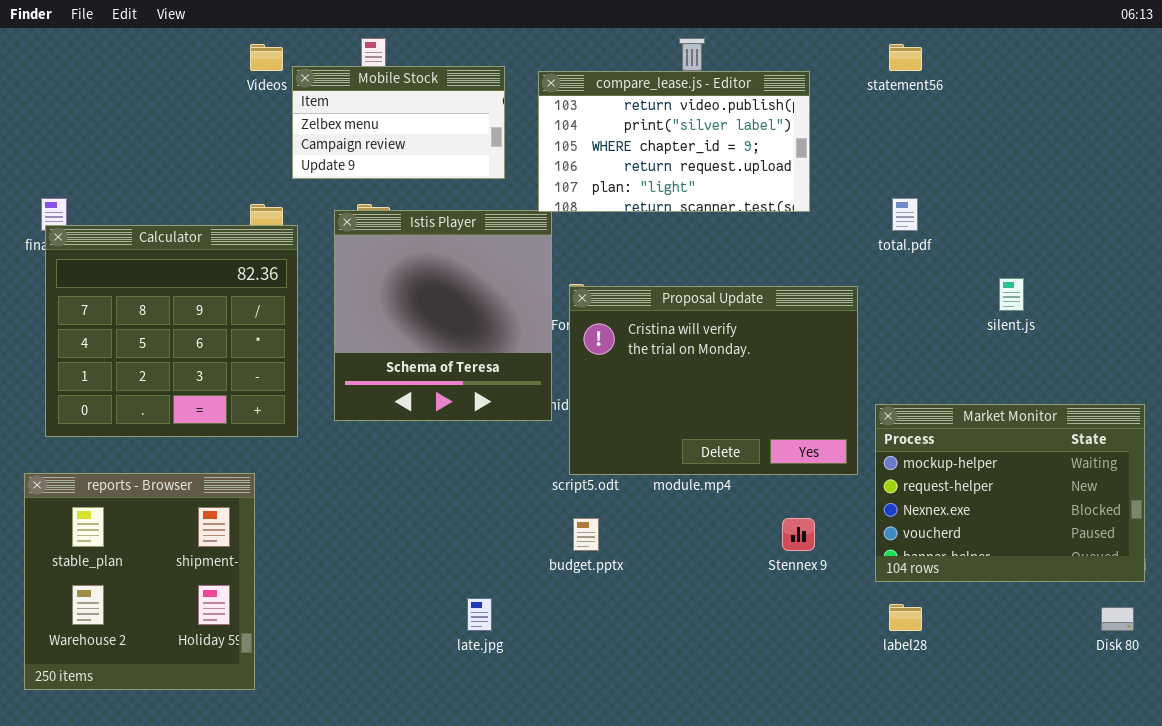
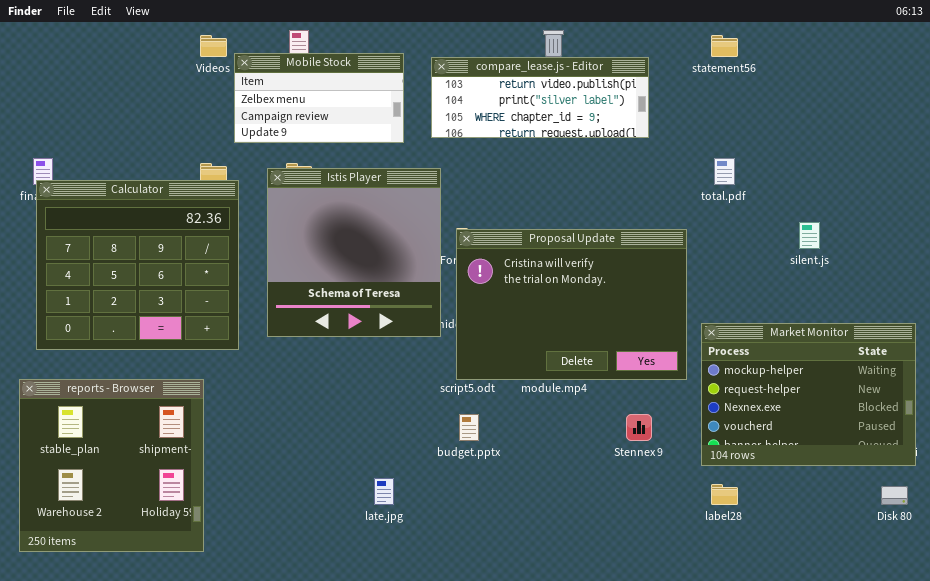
compare_lease.js - Editor: [538,71,810,212] -> [431,57,649,138], resized

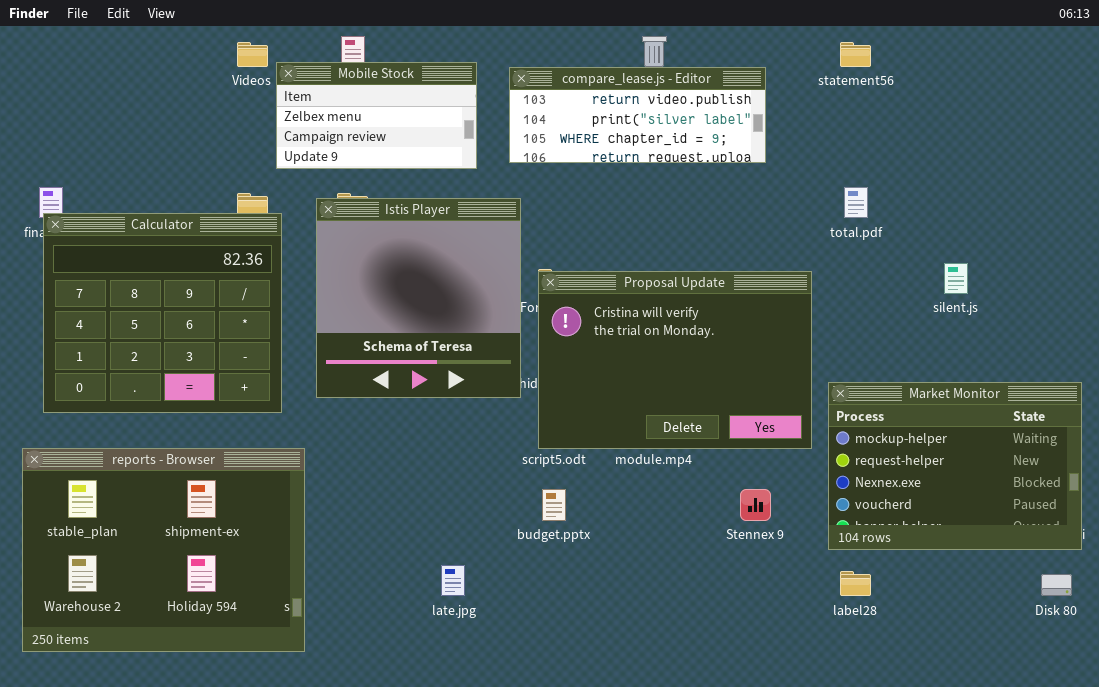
reports - Browser: [19,379,204,552] -> [22,448,305,652], resized

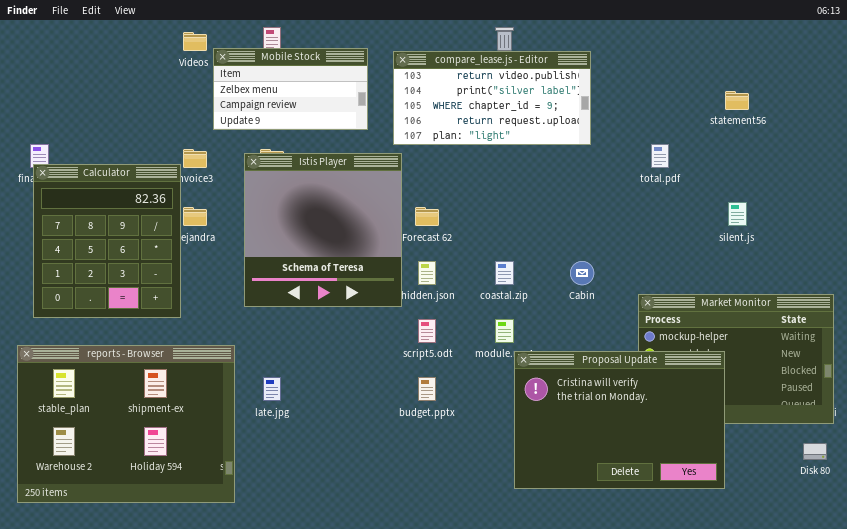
statement56: [840,42,871,67] -> [725,91,749,110], moved
compare_lease.js - Editor: [509,67,766,163] -> [393,51,591,145], resized
Calculator: [43,213,282,413] -> [33,164,181,318], resized
Proposal Update: [538,271,812,449] -> [514,351,725,489], moved
late.jpg: [441,565,465,596] -> [263,377,281,401], moved

